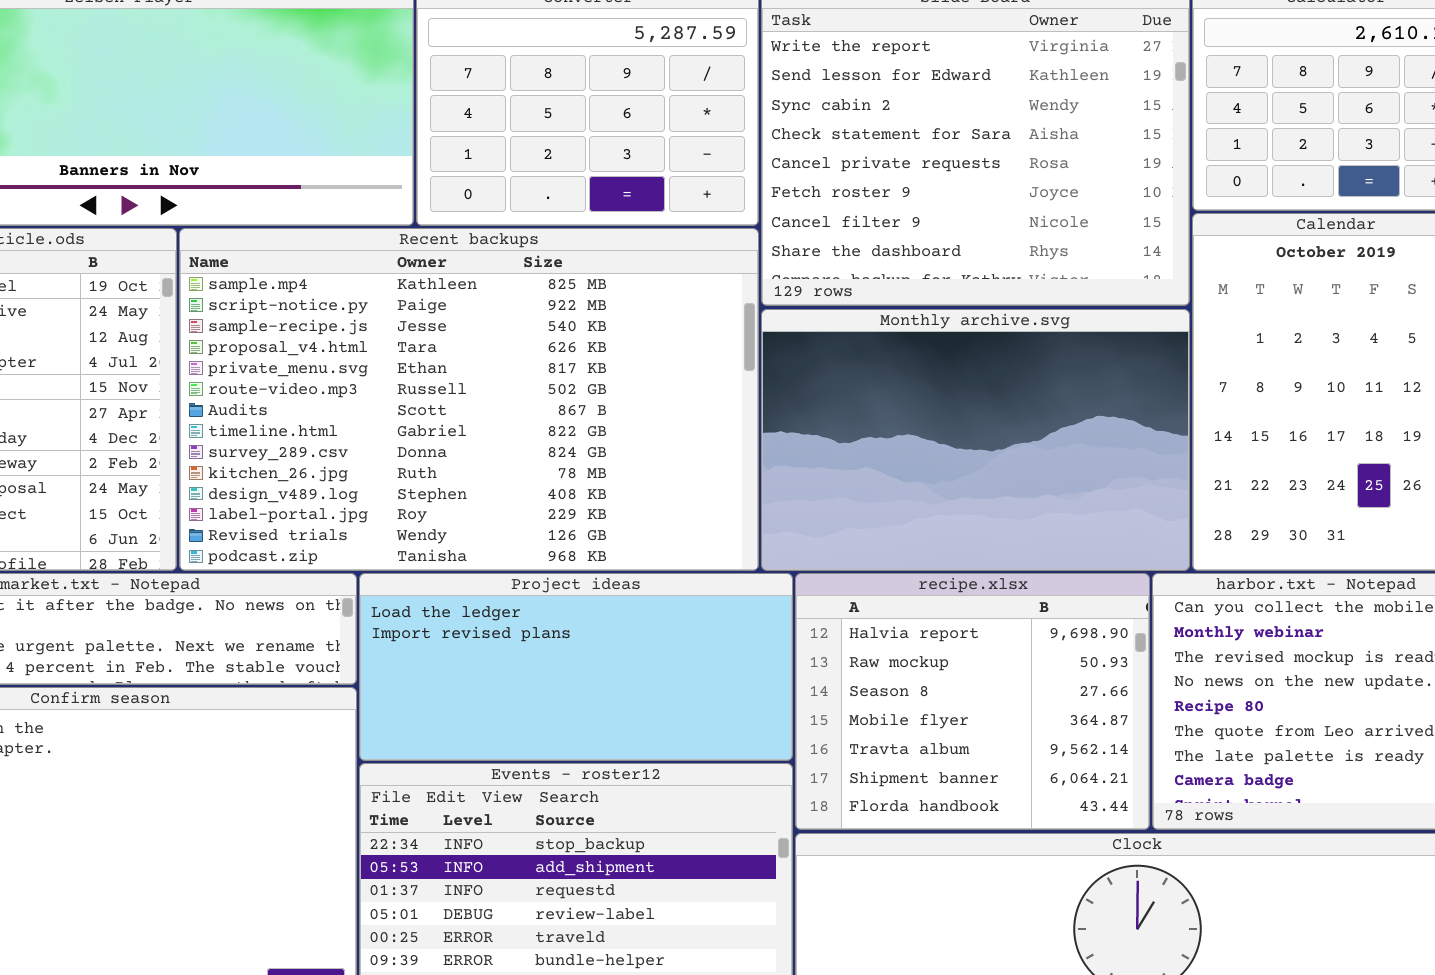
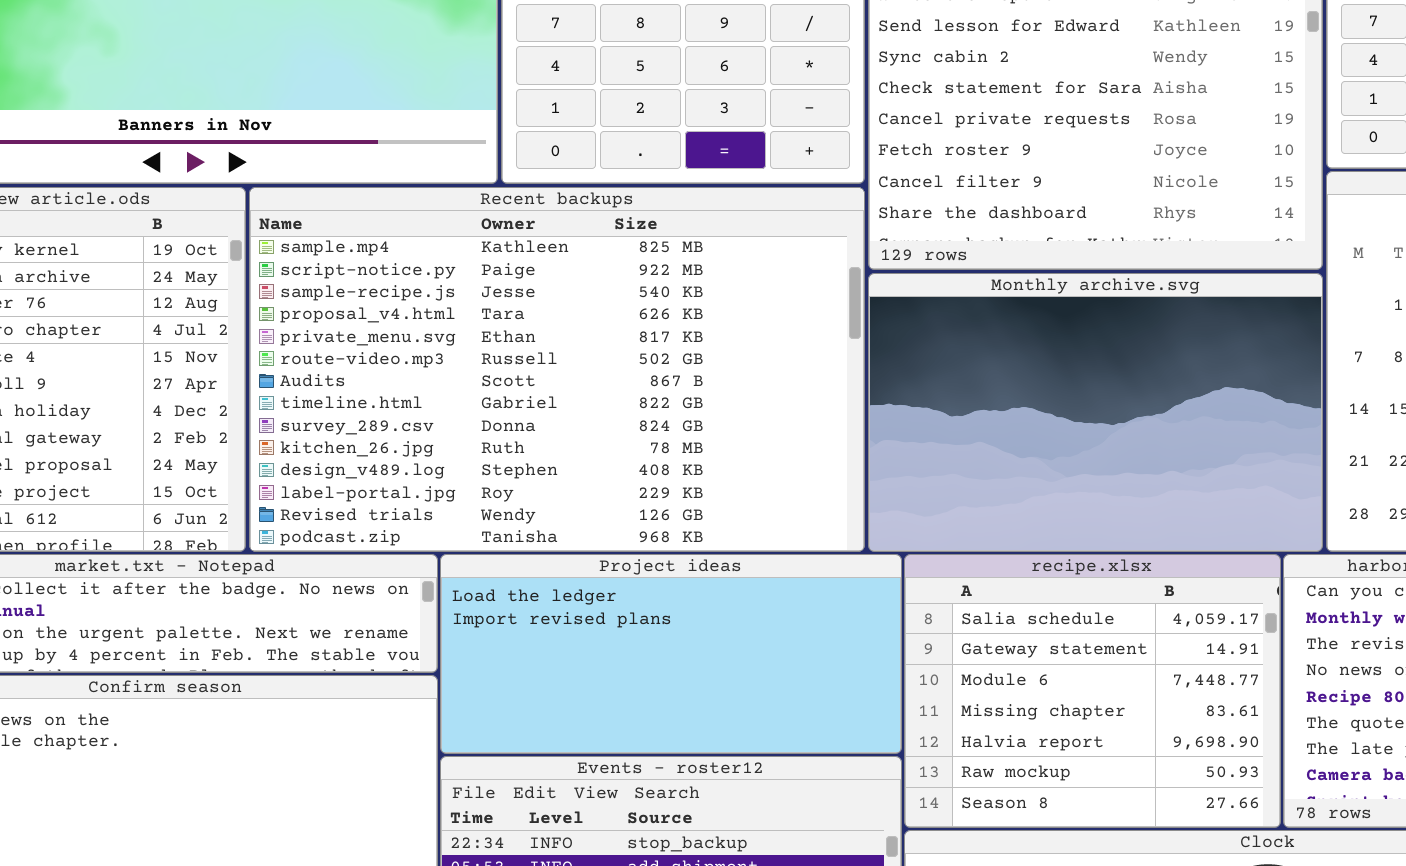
recipe.xlsx: [795,573,1150,830] -> [904,554,1281,828], scrolled up 4 rows

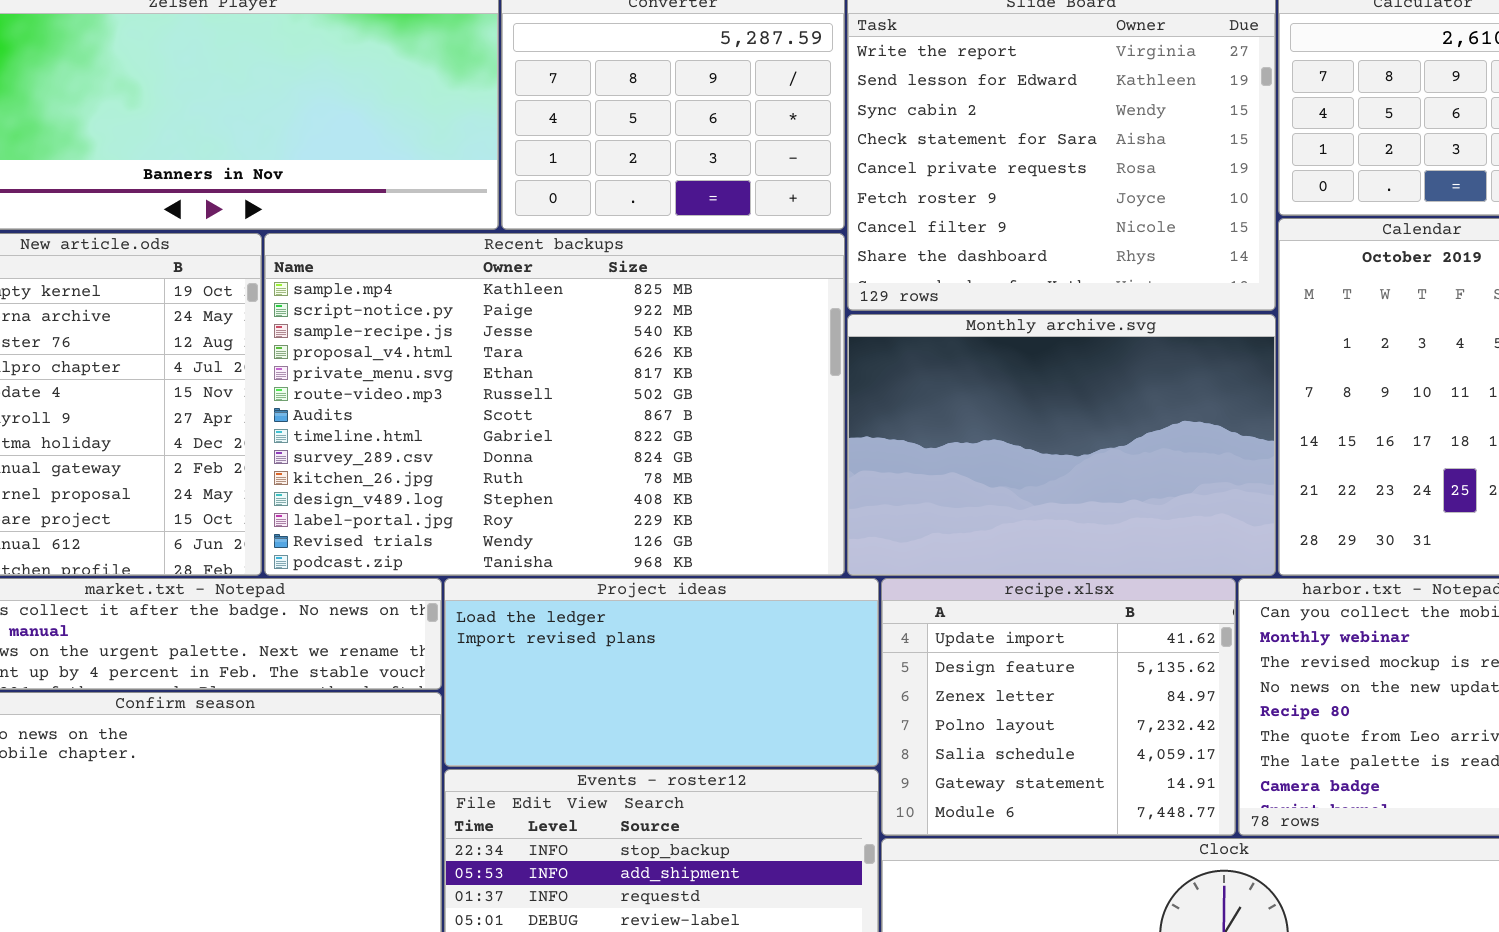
recipe.xlsx: [904,554,1281,828] -> [881,578,1236,836], scrolled up 4 rows

